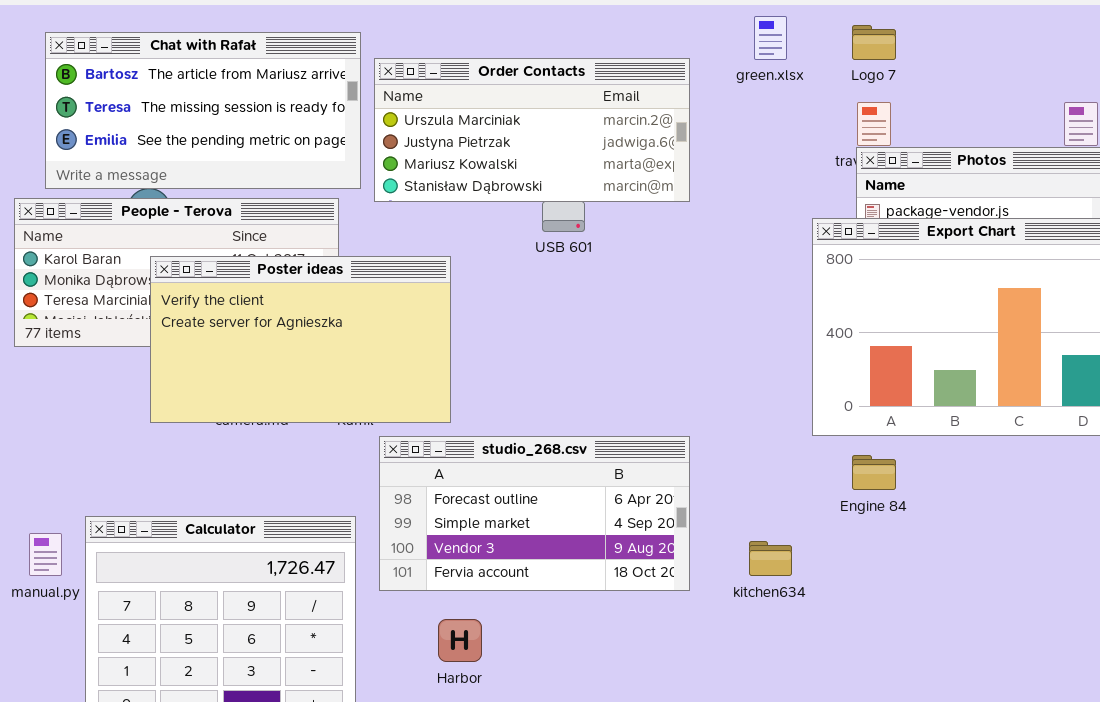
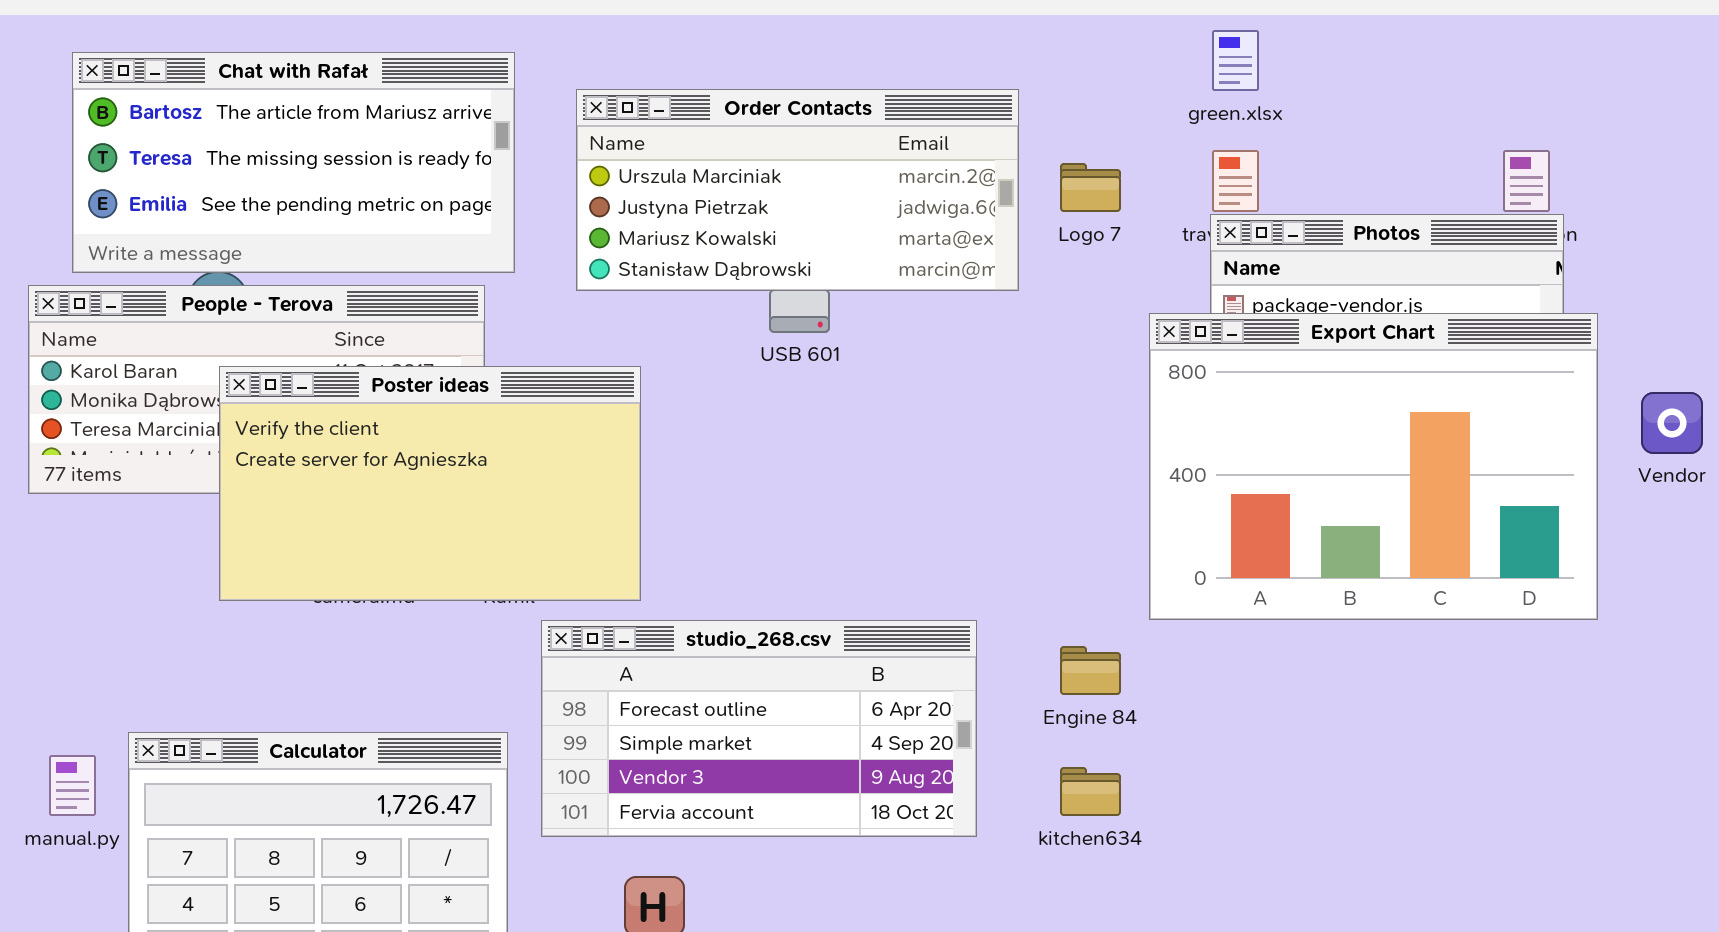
green.xlsx: [754,16,787,60] -> [1212,30,1259,91], moved
Logo 7: [852,25,896,60] -> [1060,163,1121,212], moved
Order Contacts: [374,58,690,202] -> [576,89,1019,291], moved
Engine 84: [852,455,896,490] -> [1060,646,1121,695], moved

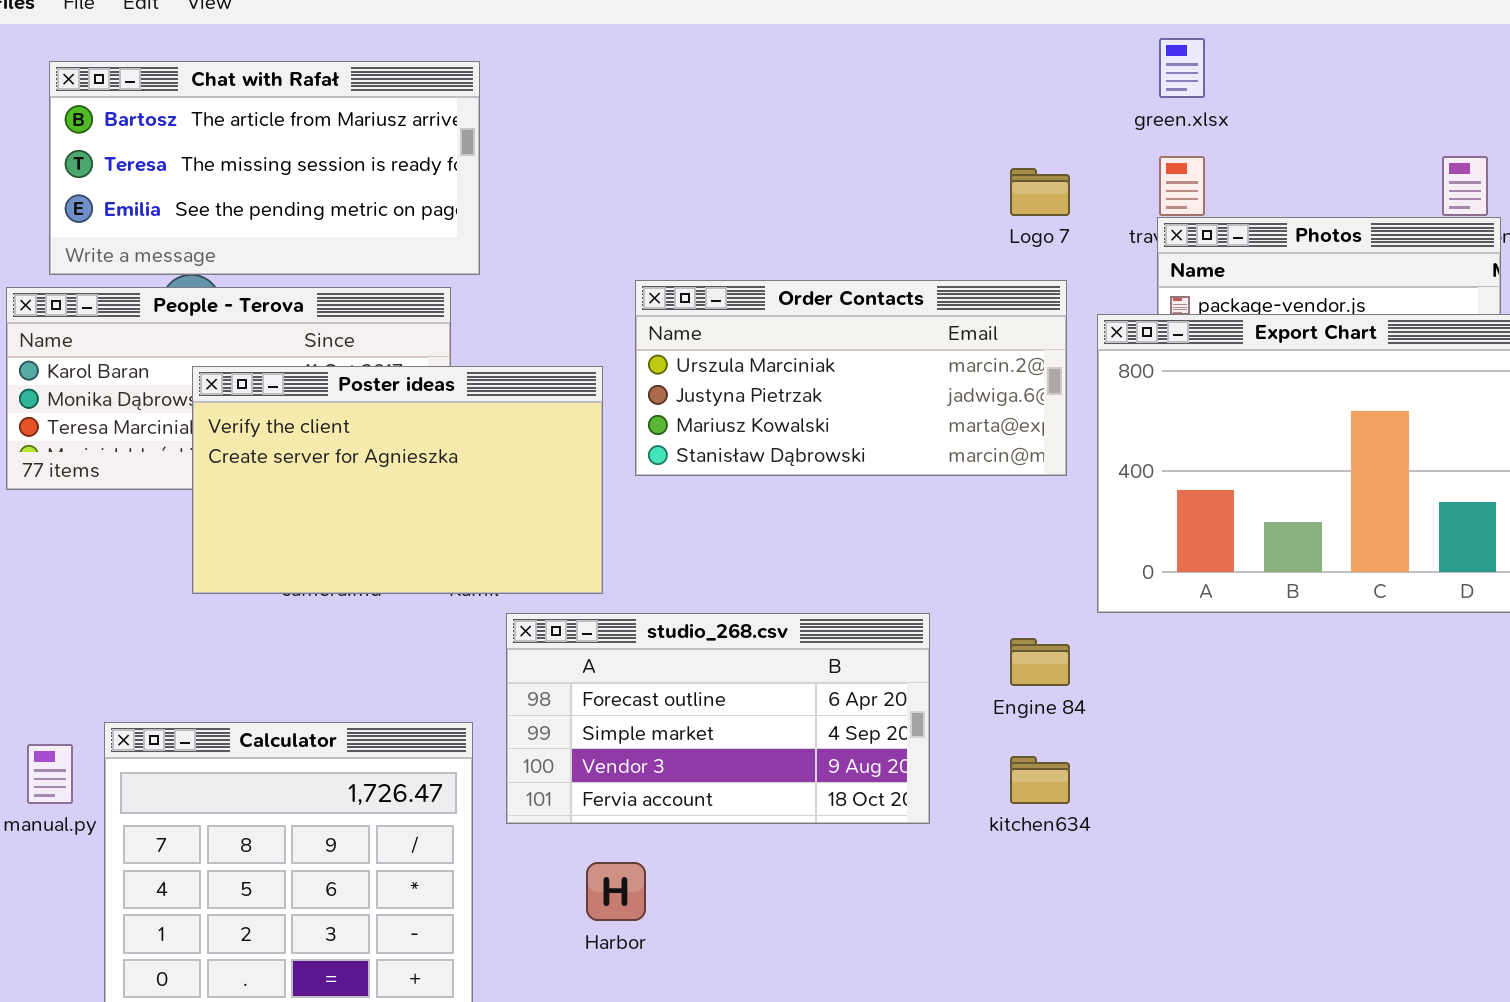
Order Contacts: [576,89,1019,291] -> [635,280,1067,476], moved

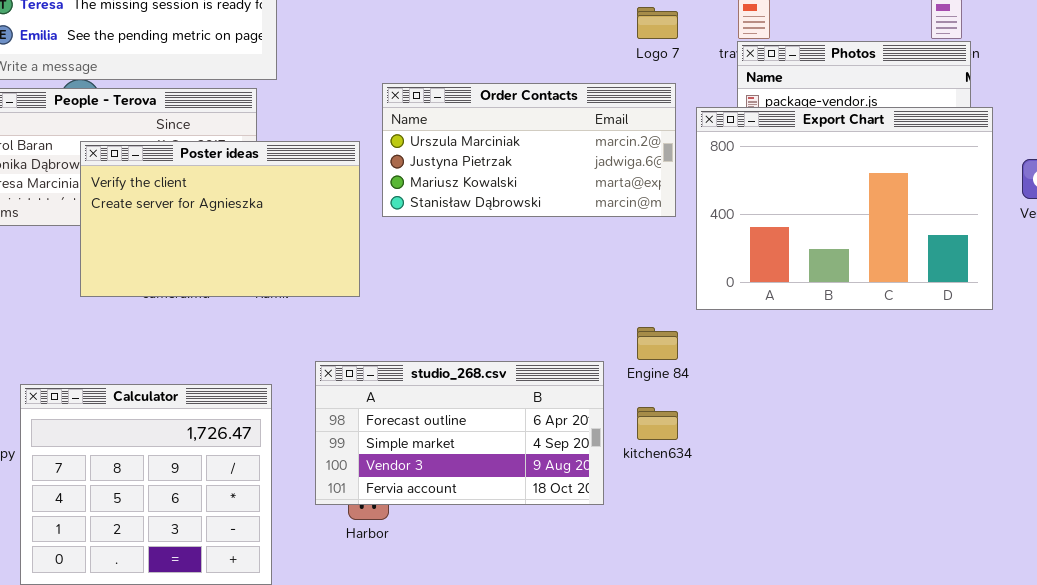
studio_268.csv: [506,613,930,824] -> [315,361,604,505], moved

